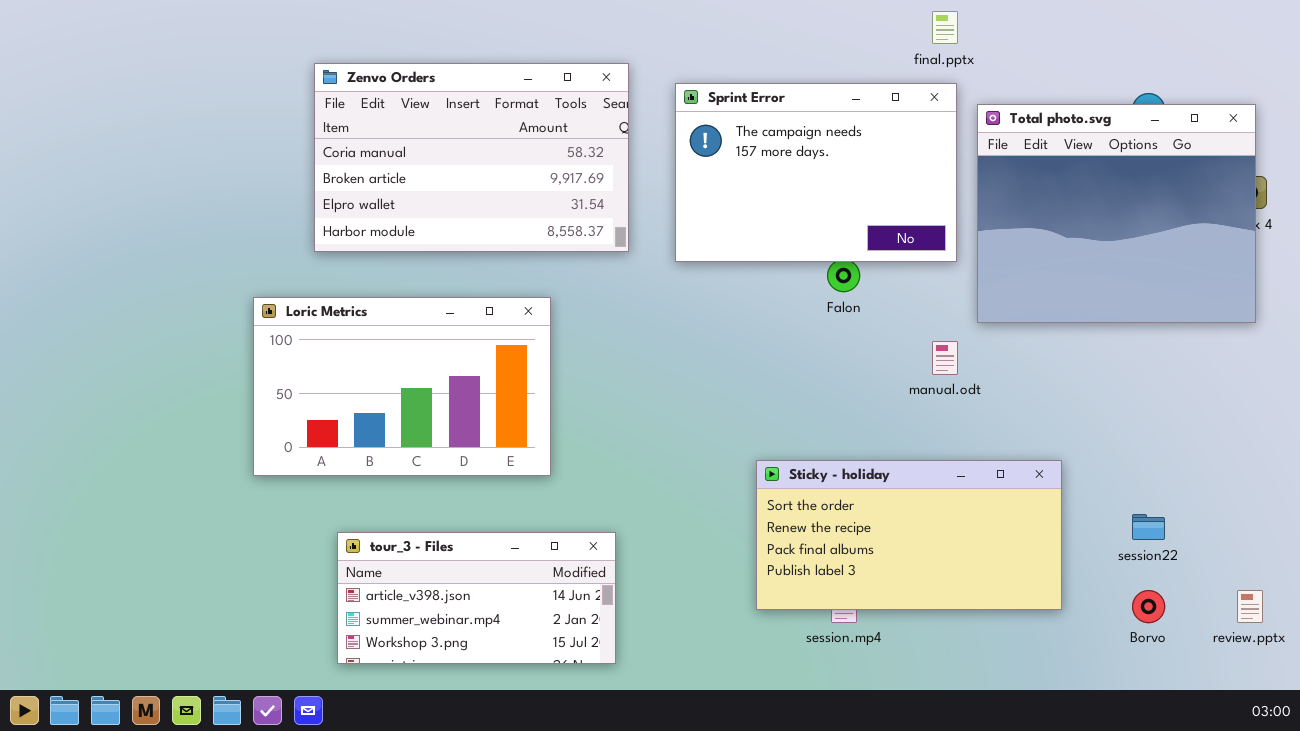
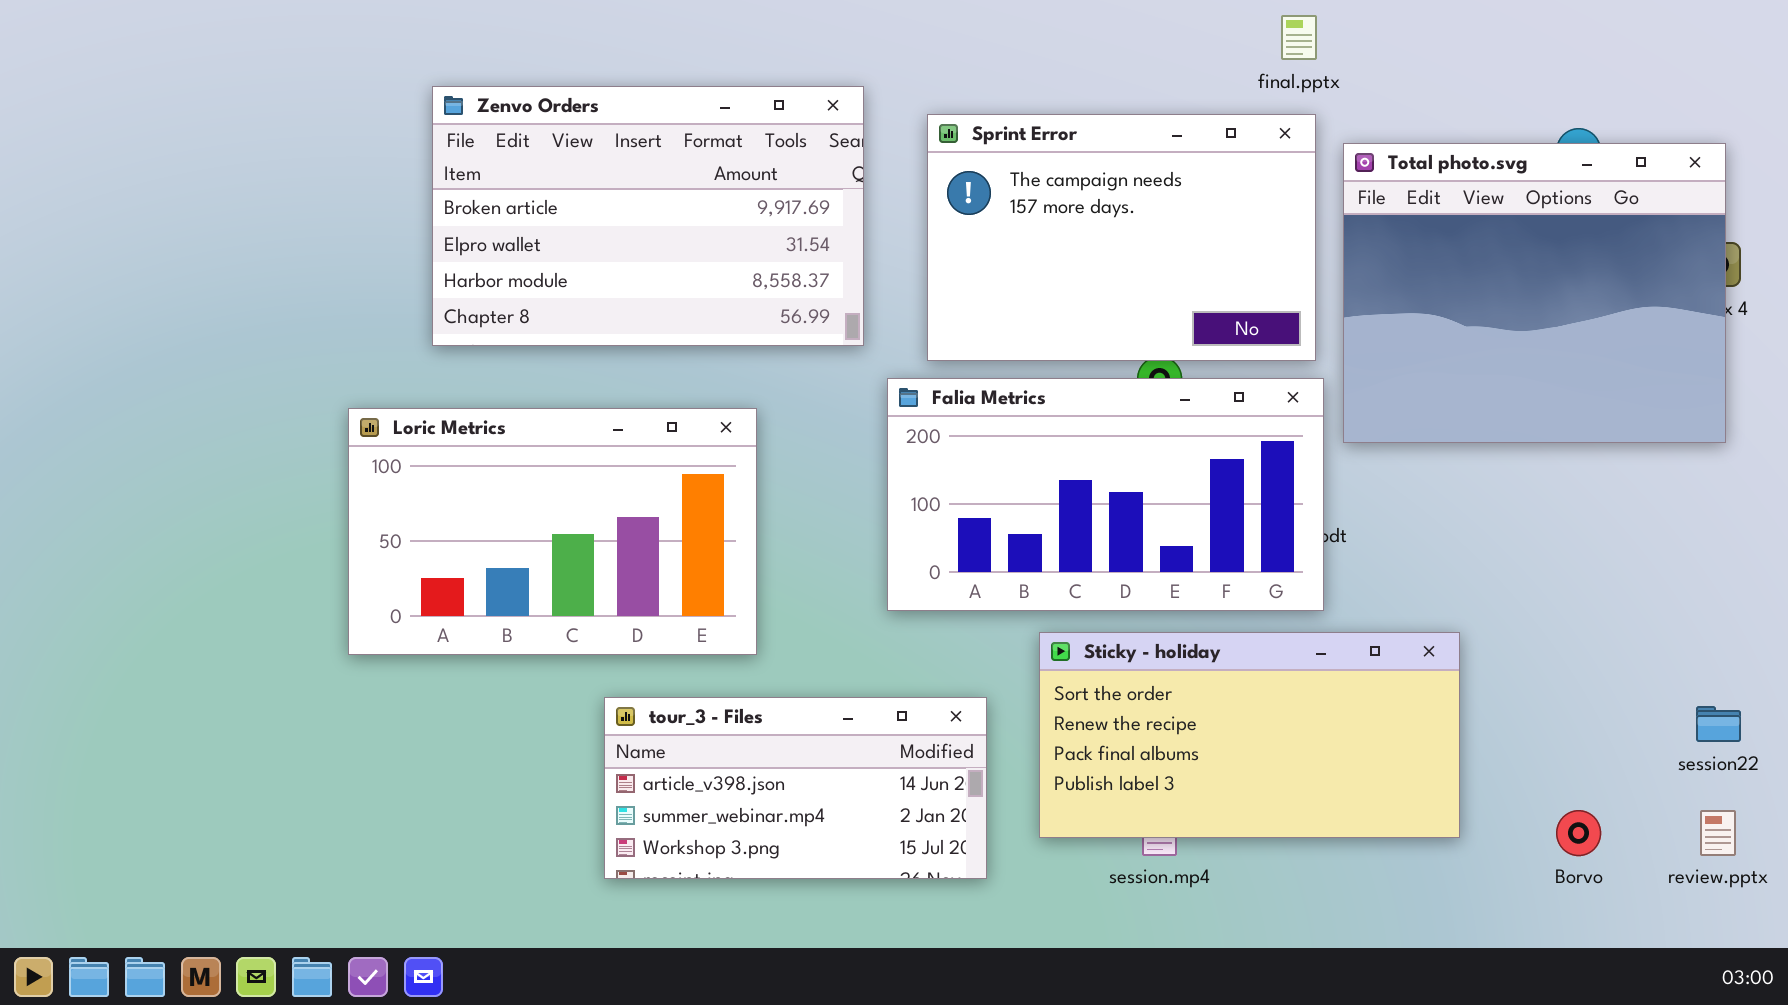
Zenvo Orders: [314,63,629,252] -> [432,86,864,346], scrolled down 1 row
Falia Metrics: none -> [887,378,1324,611], opened
session22: [1132,514,1165,540] -> [1696,706,1741,742], moved
tour_3 - Files: [337,532,616,664] -> [604,697,987,879], moved

